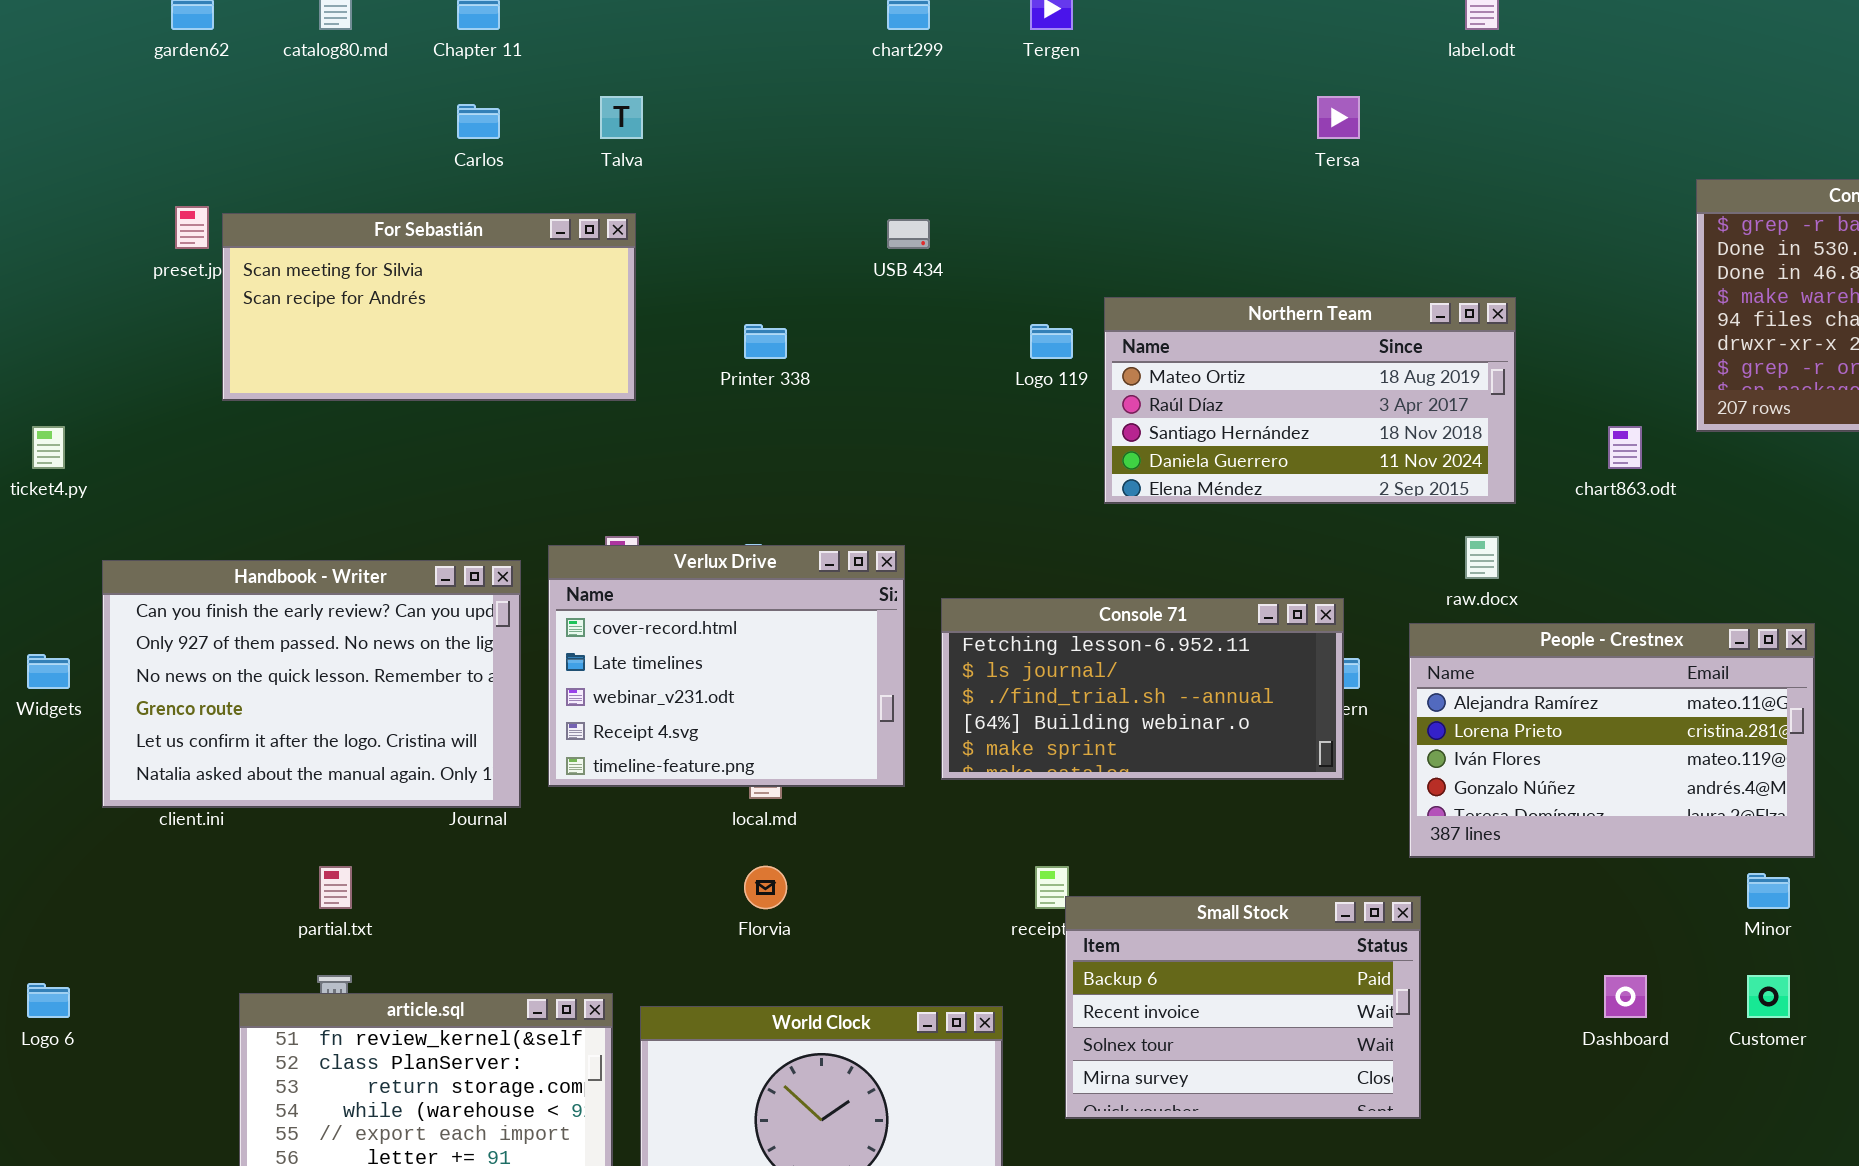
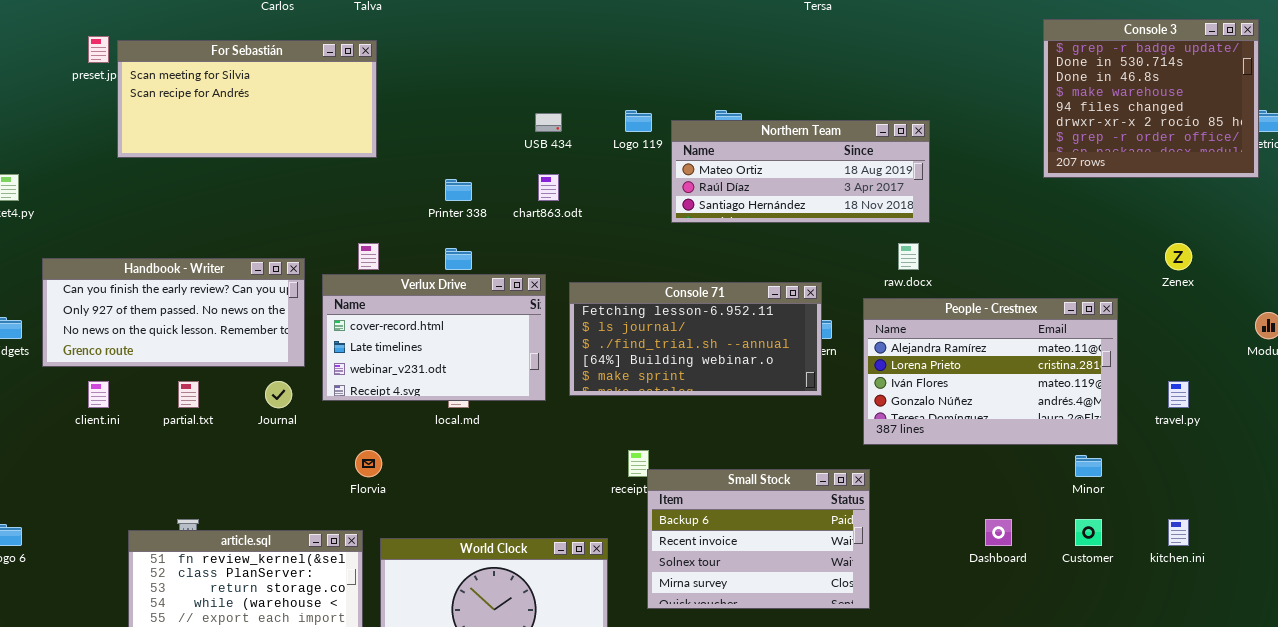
USB 434: [887,219,930,249] -> [535,113,562,132], moved
Northern Team: [1104,297,1516,504] -> [671,120,930,223], resized
Printer 338: [744,324,787,359] -> [445,179,472,201], moved
chart863.odt: [1608,426,1642,469] -> [538,174,559,201], moved
Verlux Drive: [548,545,905,787] -> [322,274,546,401], resized
Handbook - Writer: [102,560,521,808] -> [42,258,305,367], resized
partial.txt: [319,866,352,909] -> [178,381,199,408], moved
Florvia: [744,866,787,909] -> [355,450,382,477], moved

